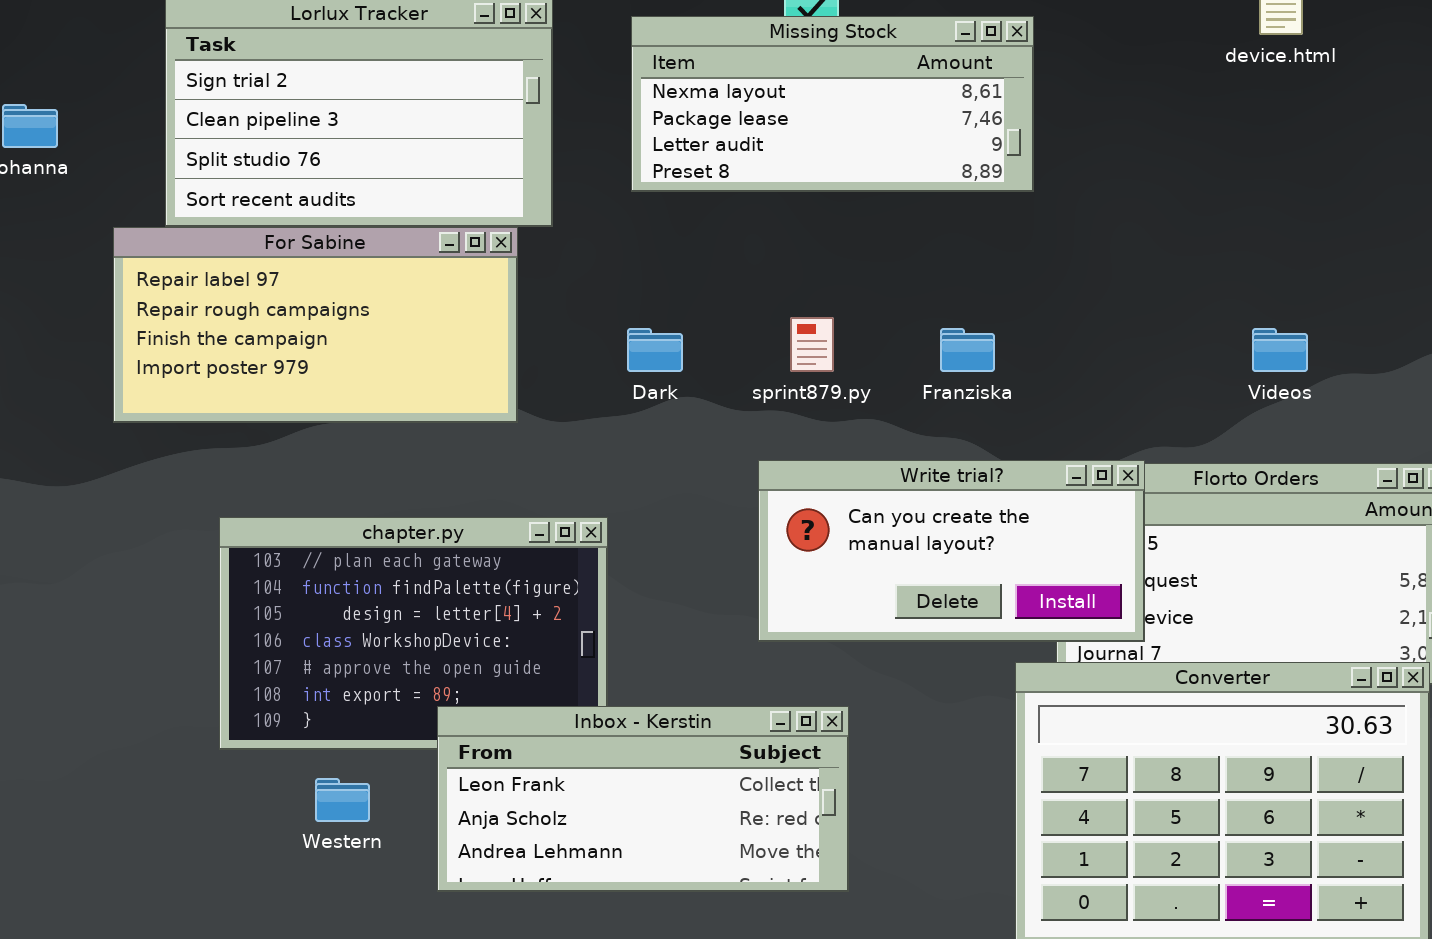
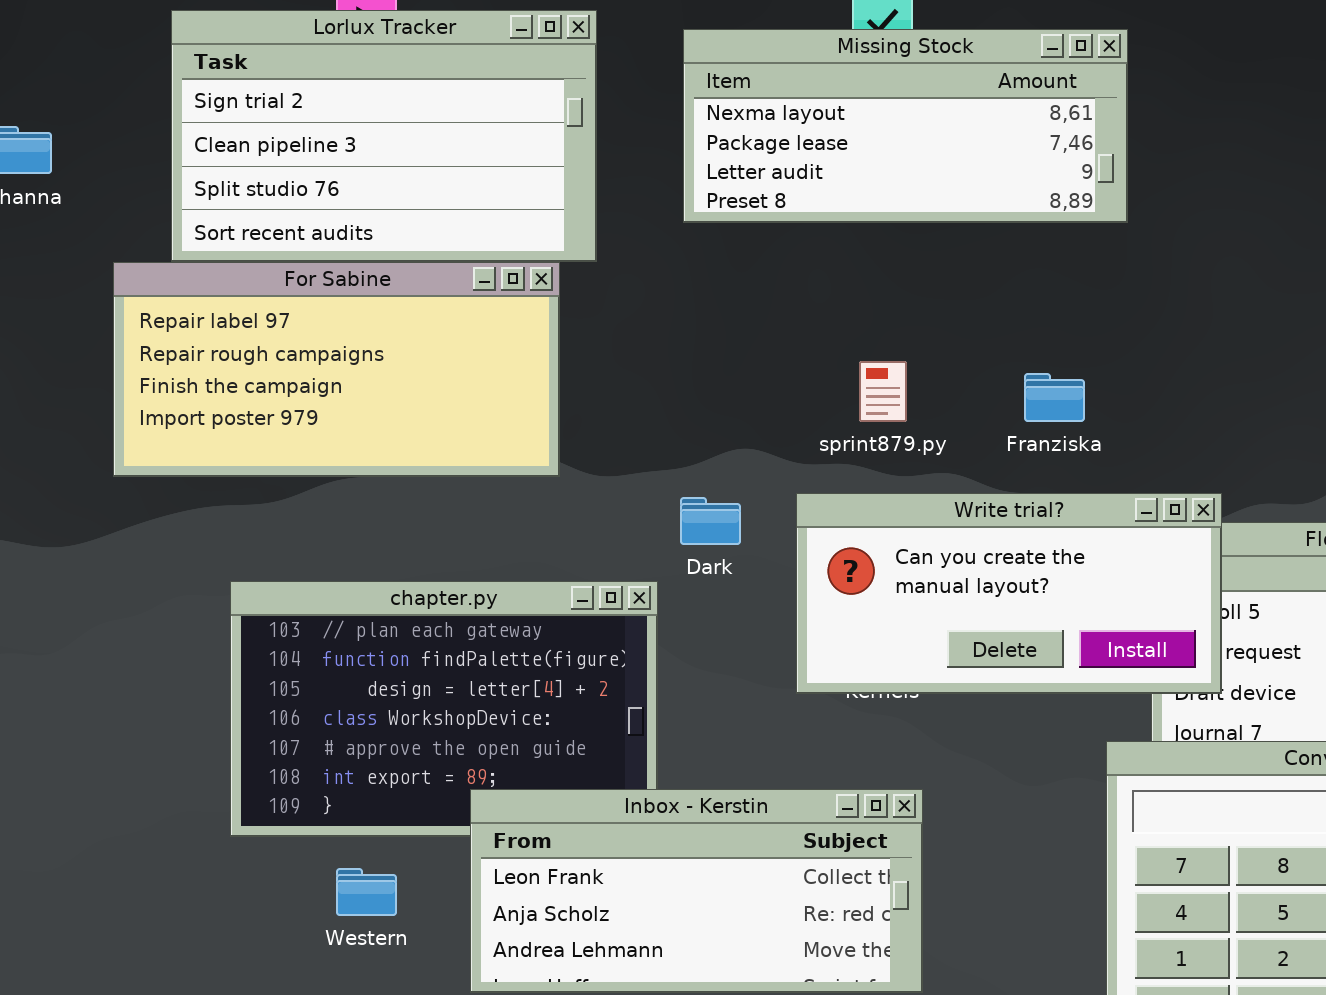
Dark: [627,328,683,372] -> [680,497,741,545], moved
Write trial?: [758,460,1145,642] -> [796,493,1222,694], moved

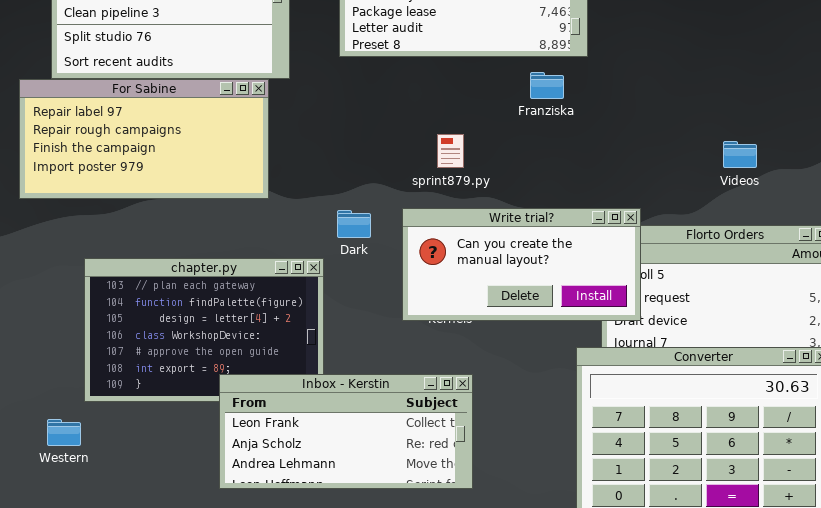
Franziska: [1024,373,1085,422] -> [530,72,564,99], moved
Western: [336,868,397,916] -> [47,419,81,446], moved

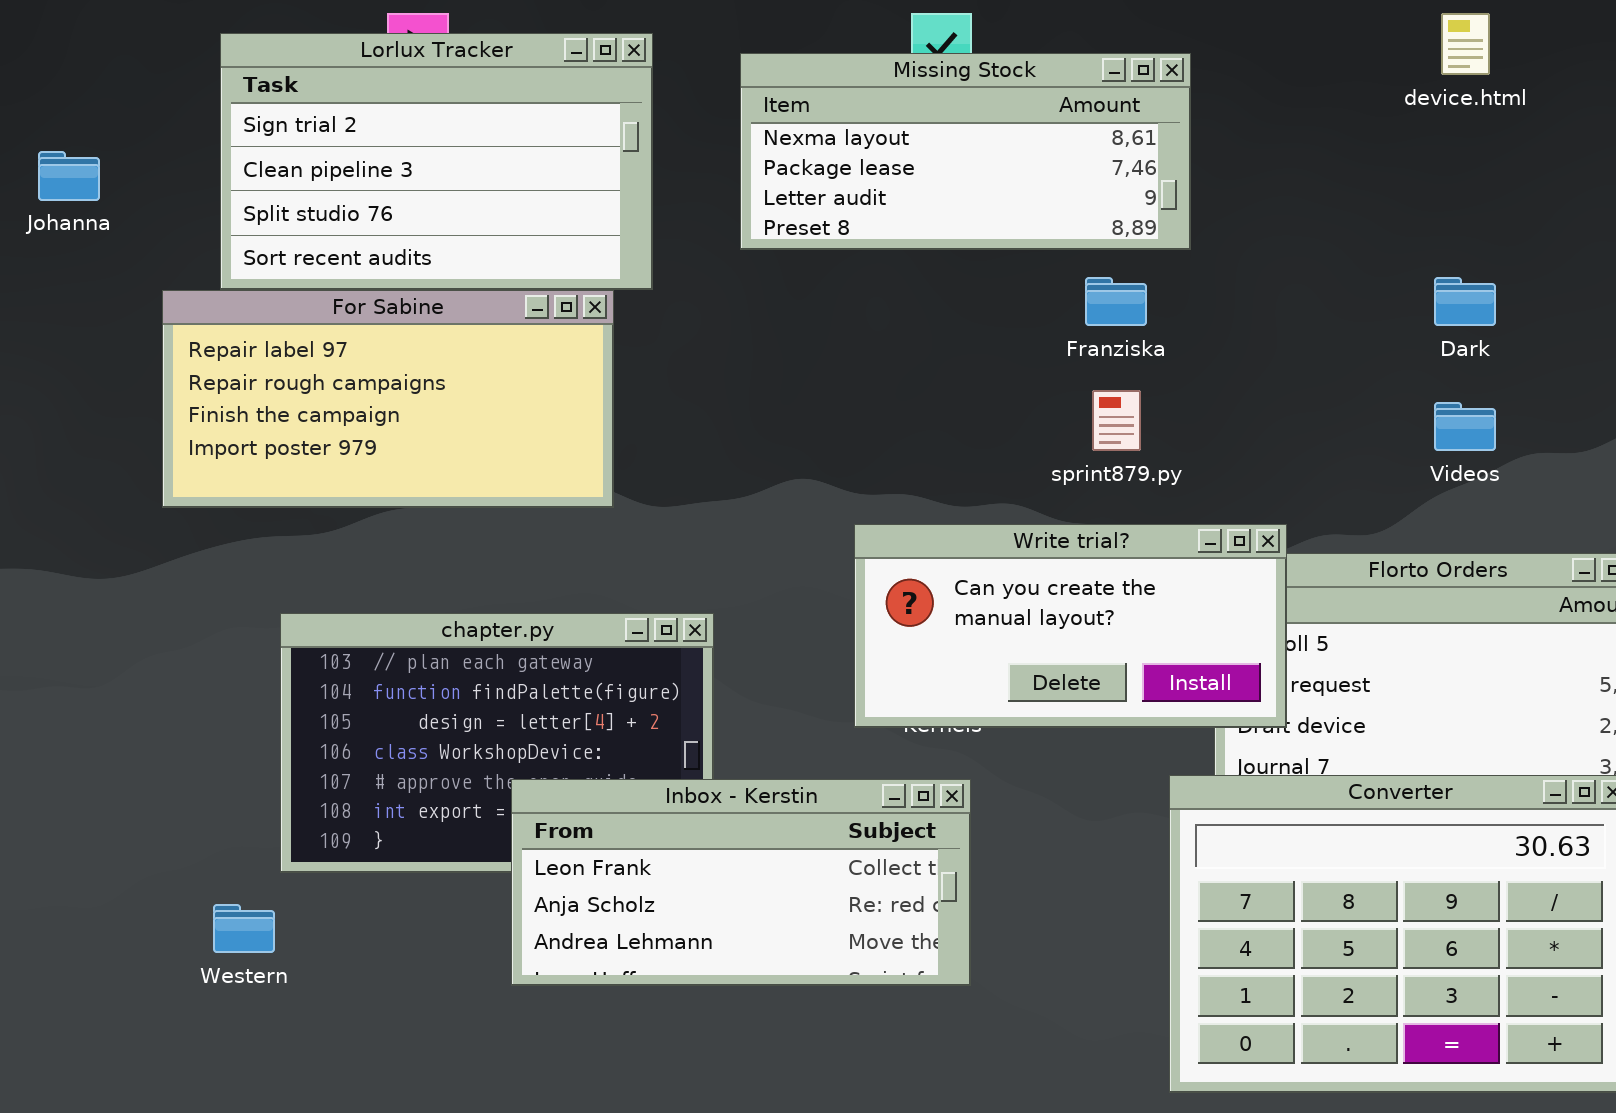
sprint879.py: [437,134,464,168] -> [1092,390,1141,451], moved
Dark: [337,210,371,238] -> [1434,277,1496,326], moved
Inbox - Kerstin: [219,374,473,489] -> [511,779,971,986], moved

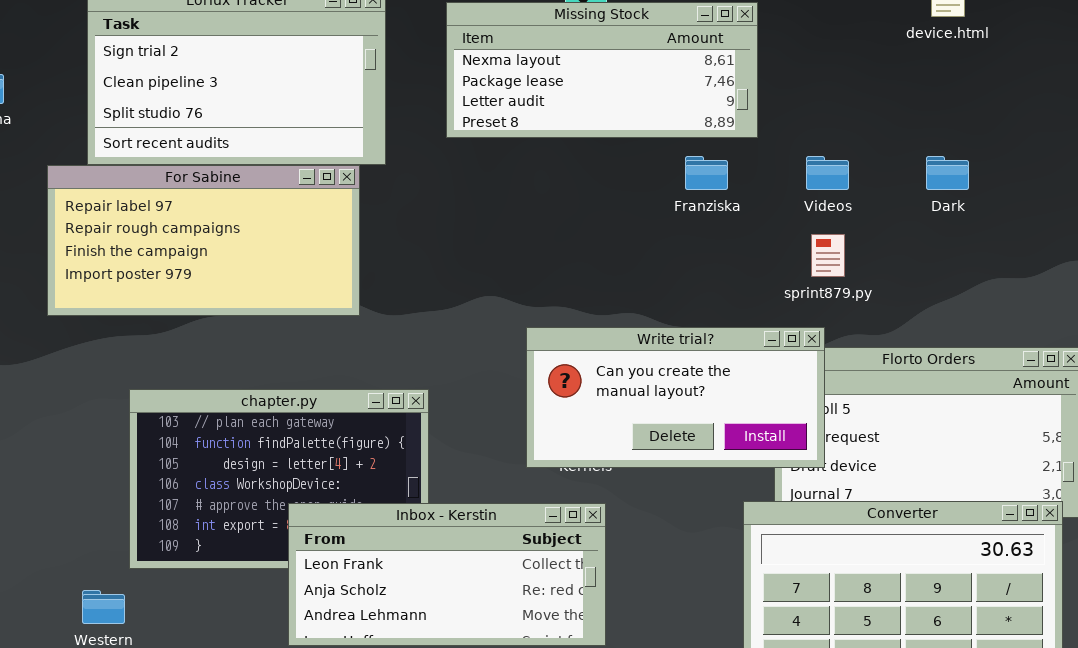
sprint879.py: [1092,390,1141,451] -> [811,234,845,277], moved
Videos: [1434,402,1496,451] -> [806,156,849,190], moved

